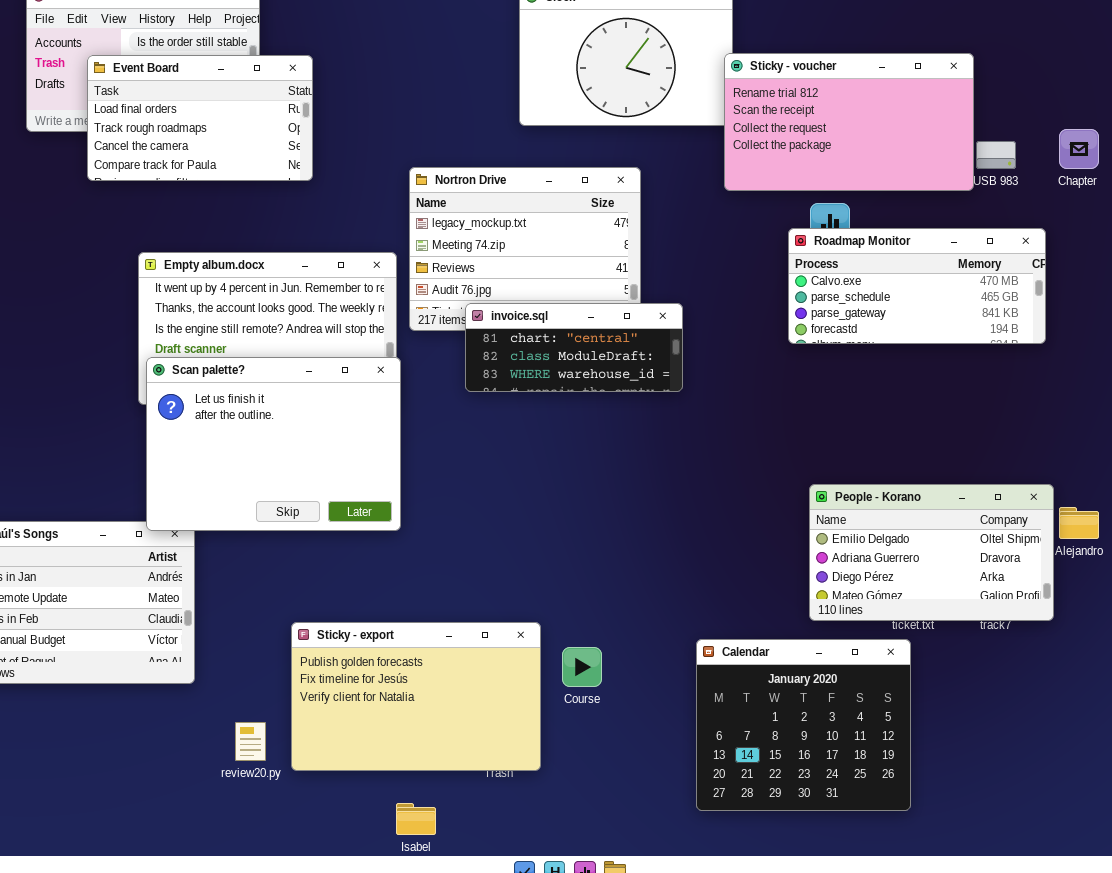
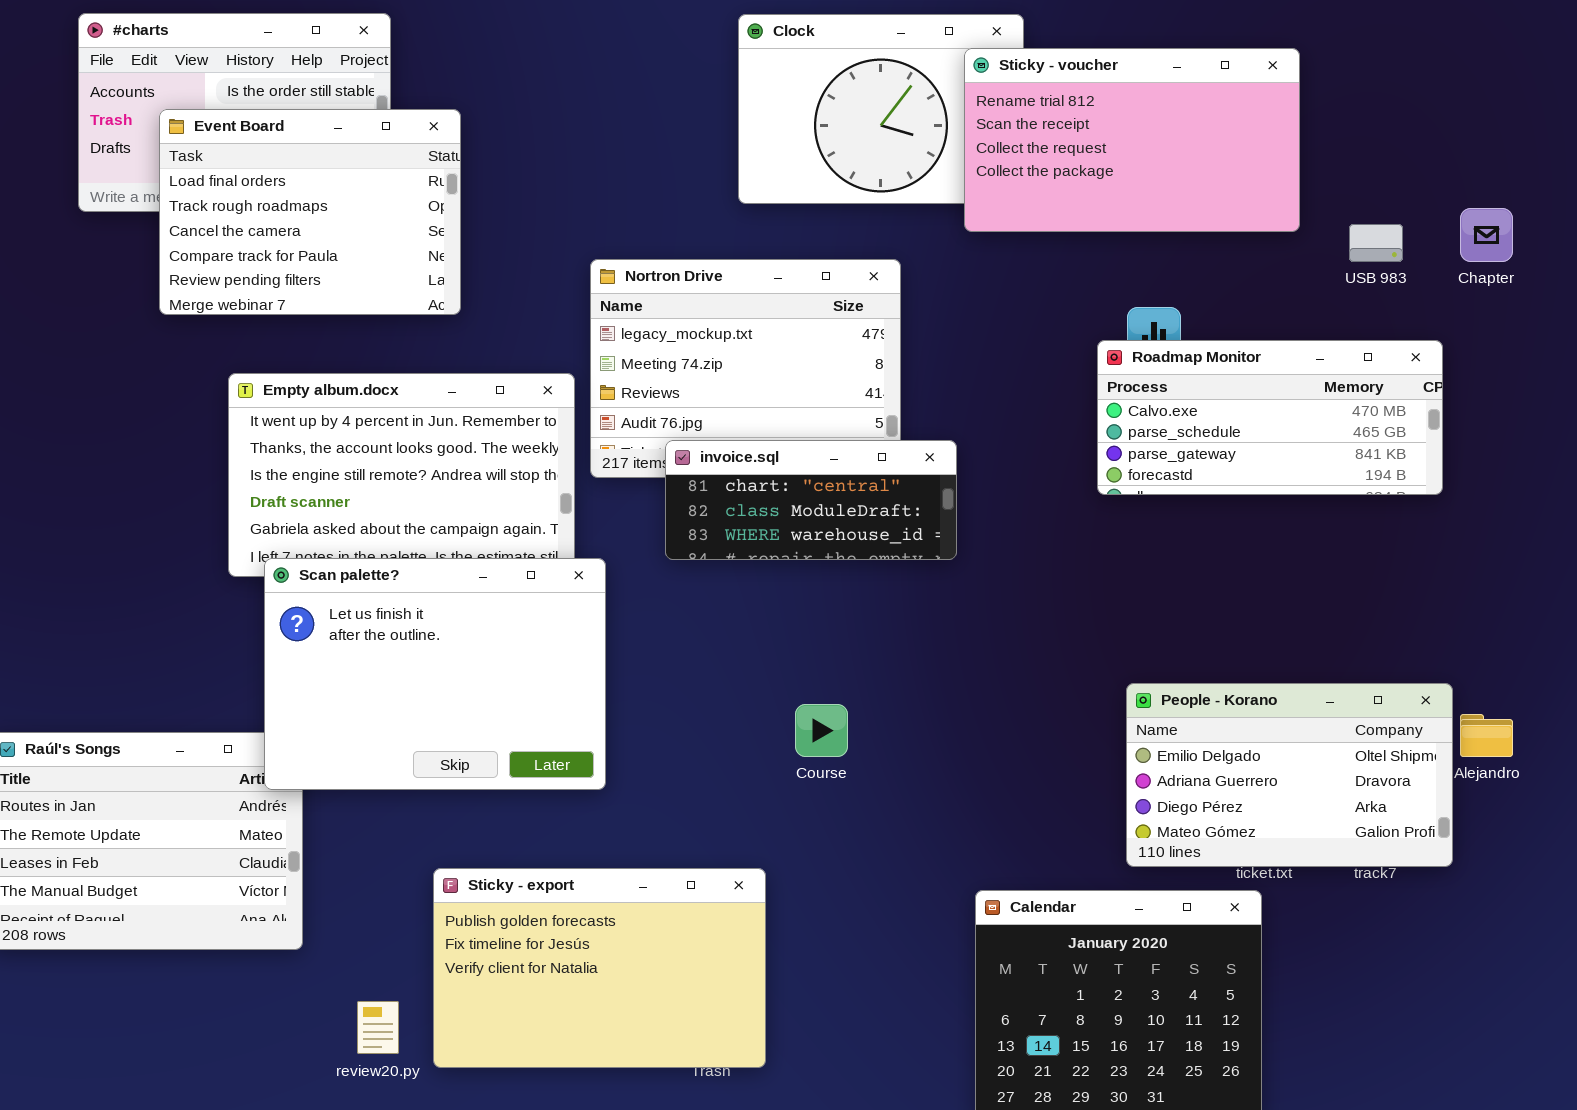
Sticky - voucher: [724,53,974,191] -> [964,48,1300,232], moved
Event Board: [87,55,313,181] -> [159,109,461,315], resized
Scan palette?: [146,357,401,531] -> [264,558,606,790], moved
Course: [562,647,602,687] -> [795,704,848,757], moved

